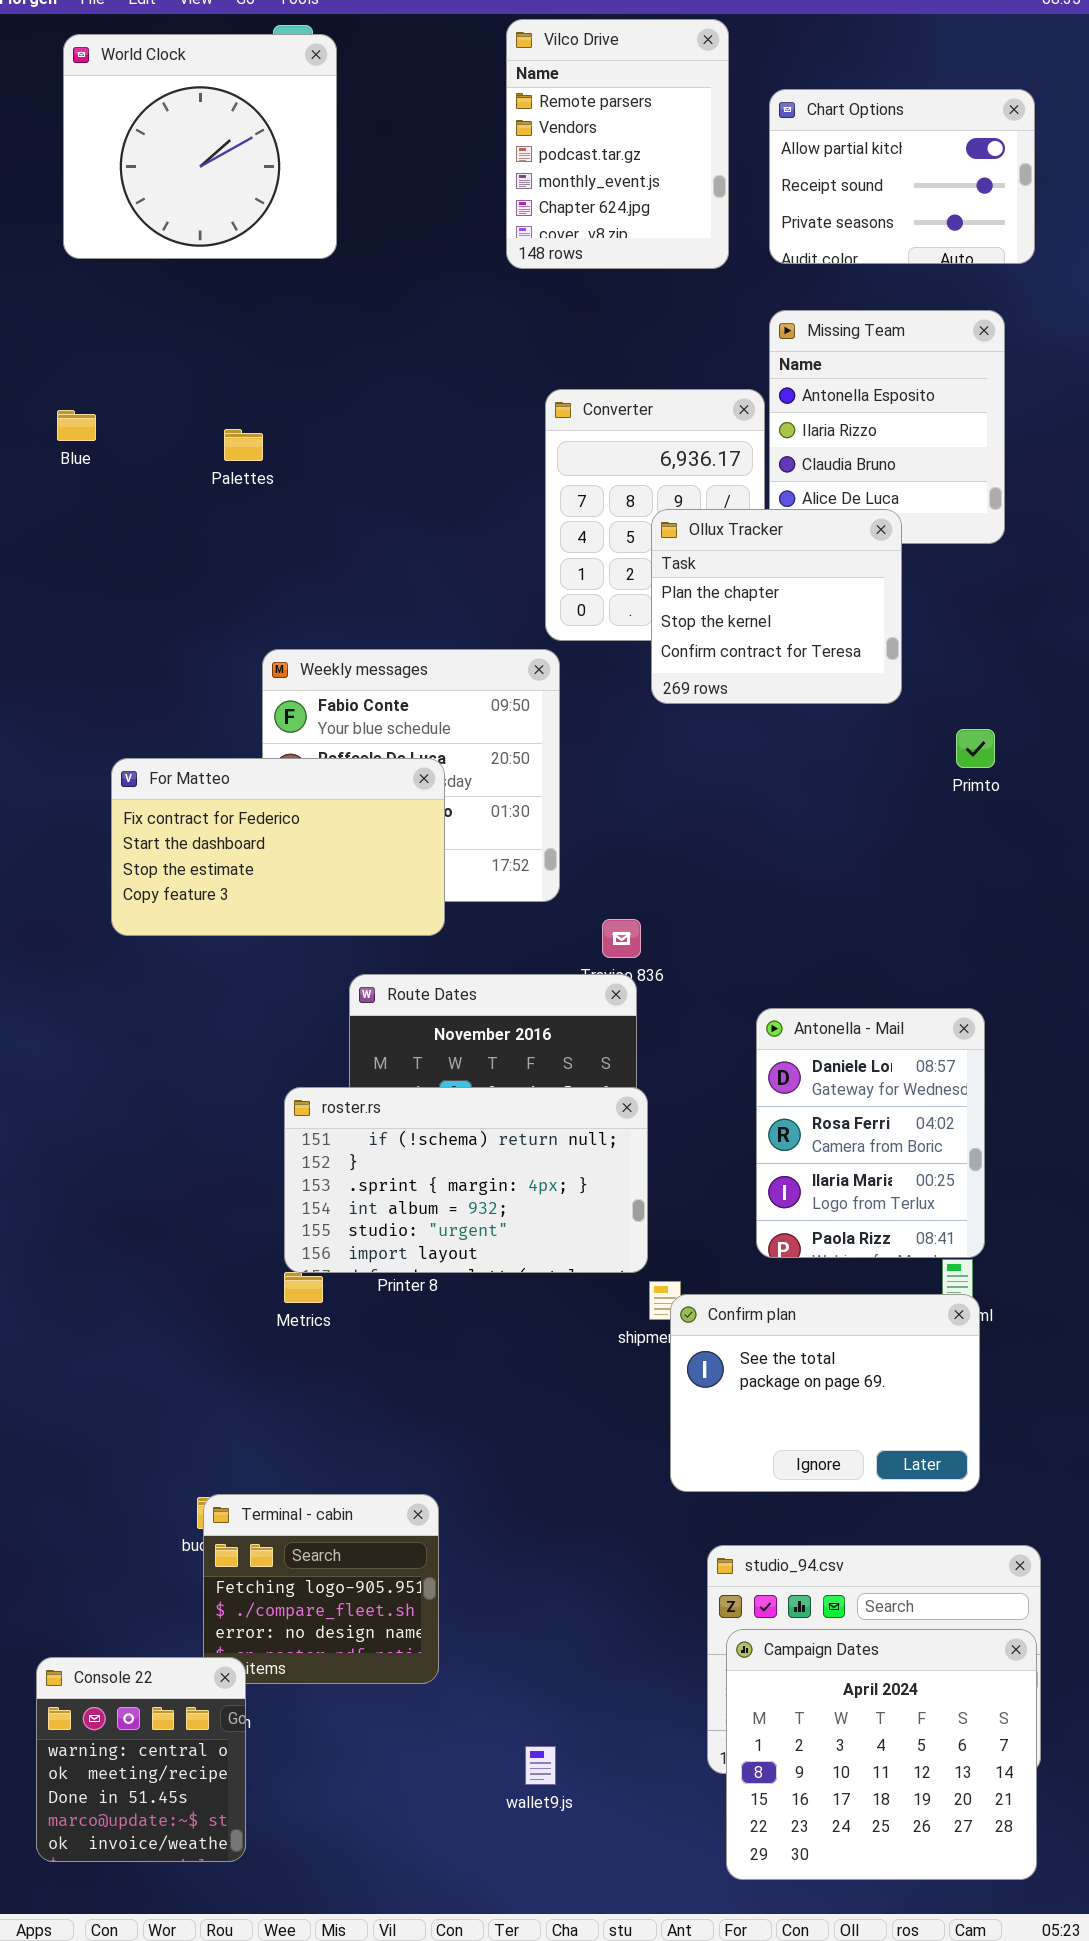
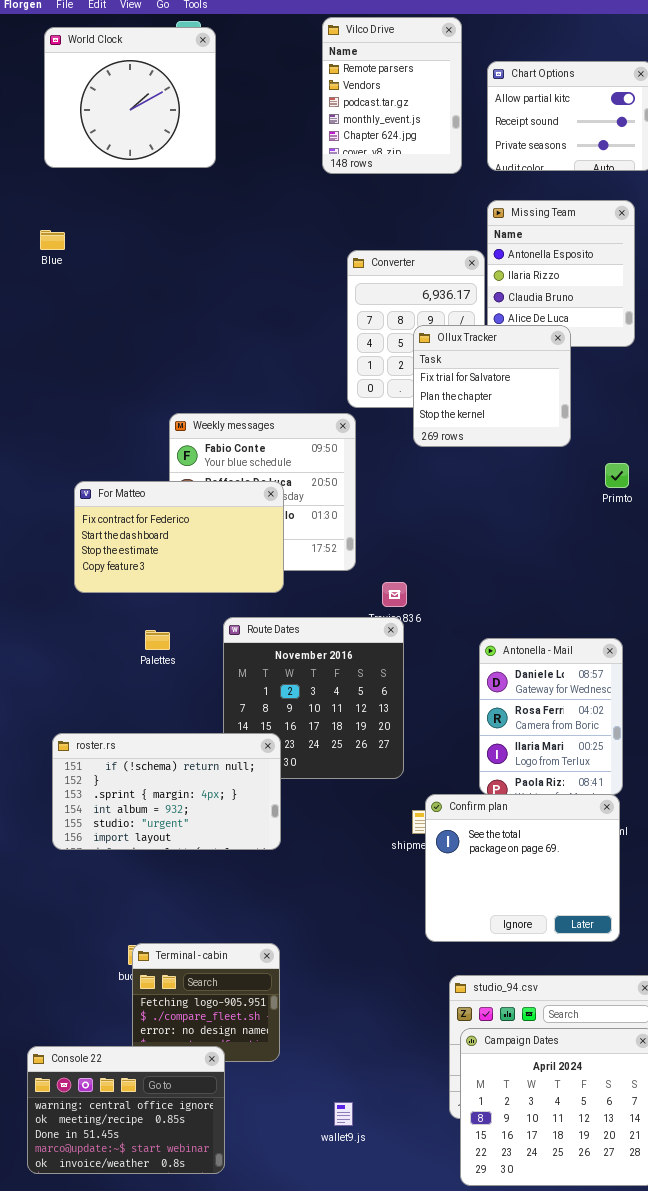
Blue: [57,410,96,441] -> [40,230,65,250], moved
Palettes: [224,429,263,461] -> [145,630,170,650], moved
Ollux Tracker: [651,509,902,704] -> [413,325,571,447], scrolled up 1 row
roster.rs: [284,1087,648,1273] -> [52,733,281,850], moved
Confirm plan: [670,1294,980,1492] -> [425,794,620,942], resized
Console 22: [36,1657,246,1862] -> [27,1046,225,1174], resized

